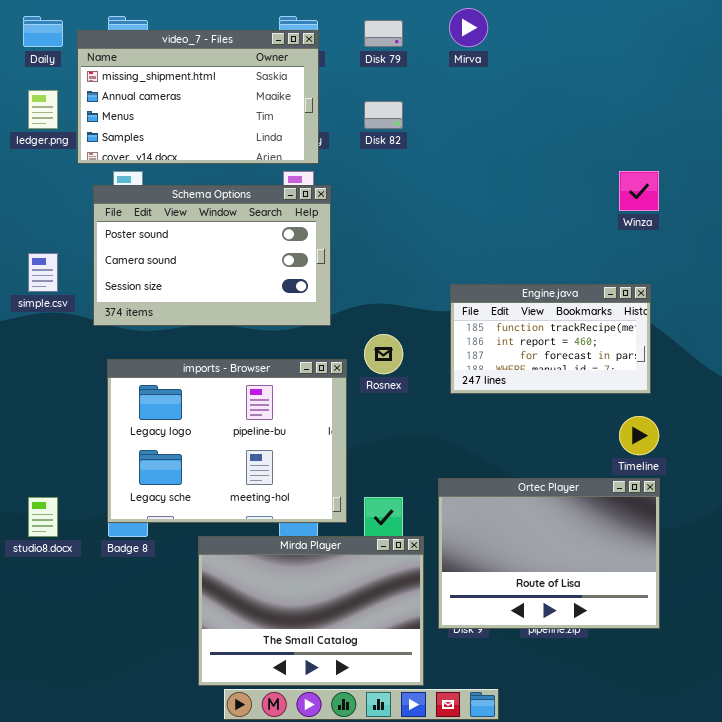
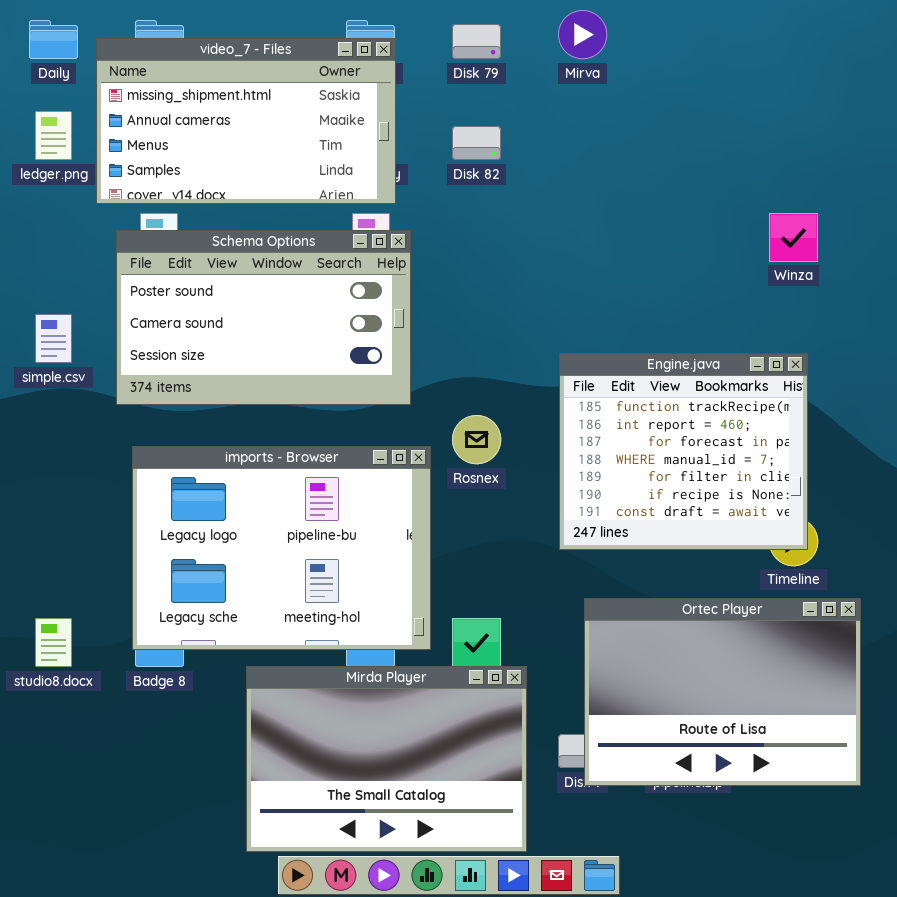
Engine.java: [450,284,651,394] -> [559,353,808,550], resized
Ortec Player: [438,478,660,629] -> [584,598,861,786], moved

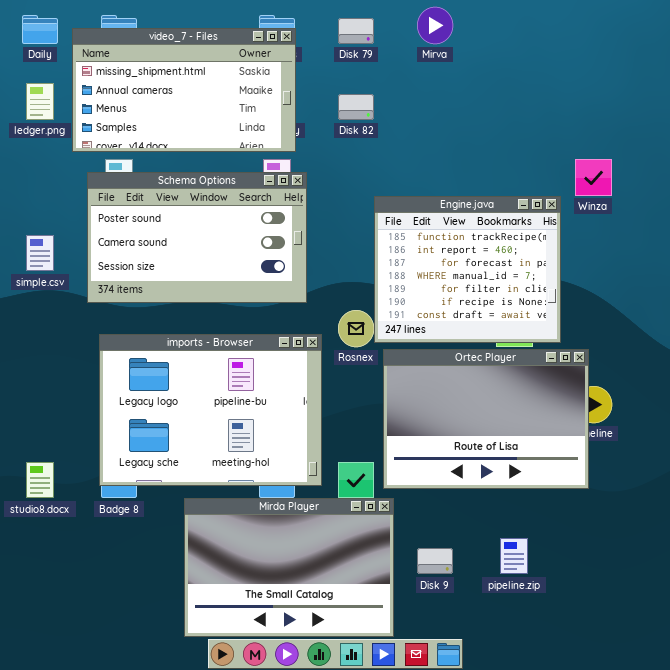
Engine.java: [559,353,808,550] -> [374,196,561,343], moved
Ortec Player: [584,598,861,786] -> [383,349,589,489], moved

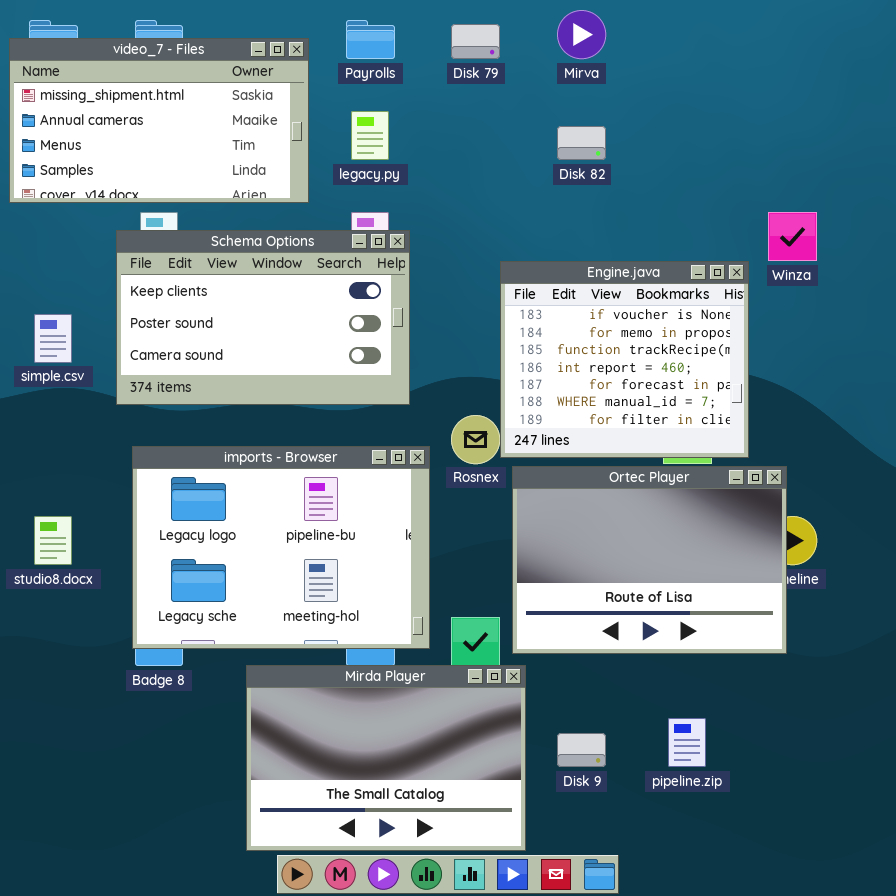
video_7 - Files: [72,28,296,152] -> [9,38,309,203], moved
Disk 82: [338,94,374,120] -> [557,126,606,160], moved
Schema Options: [87,172,307,303] -> [116,230,410,405], scrolled up 1 row
Engine.java: [374,196,561,343] -> [500,261,749,458], scrolled up 2 rows
studio8.docx: [26,462,54,498] -> [34,516,72,565], moved

